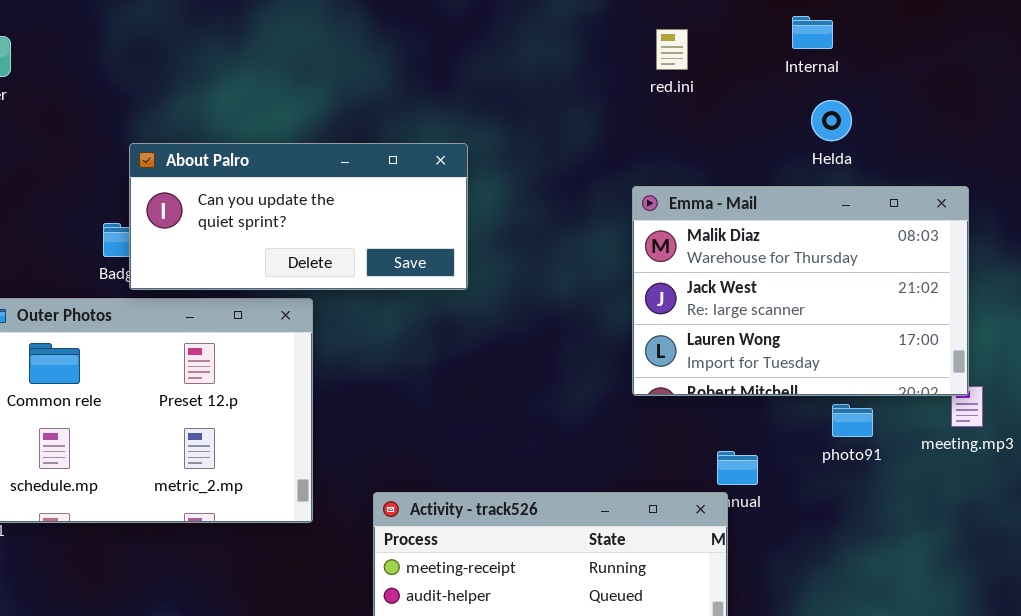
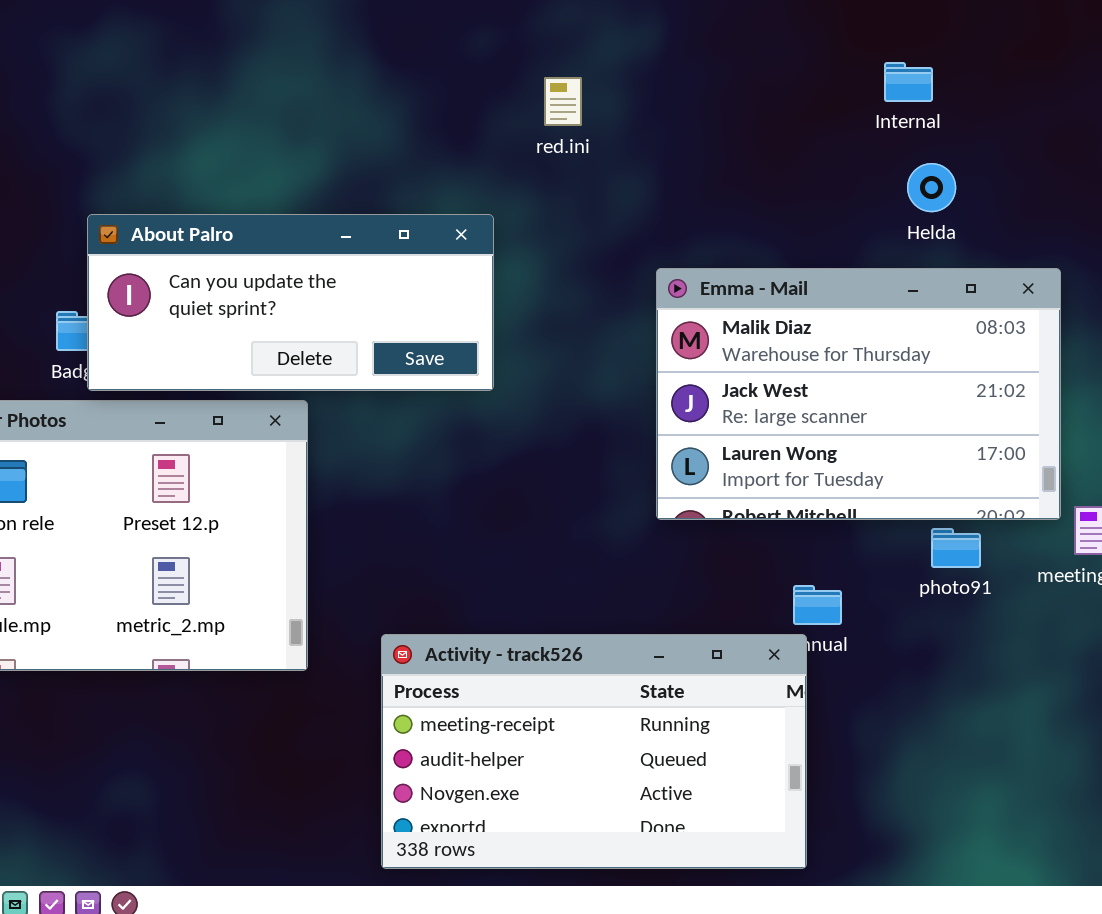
red.ini: [656,29,688,70] -> [544,77,582,126], moved
Emma - Mail: [632,186,969,396] -> [656,268,1061,520], moved

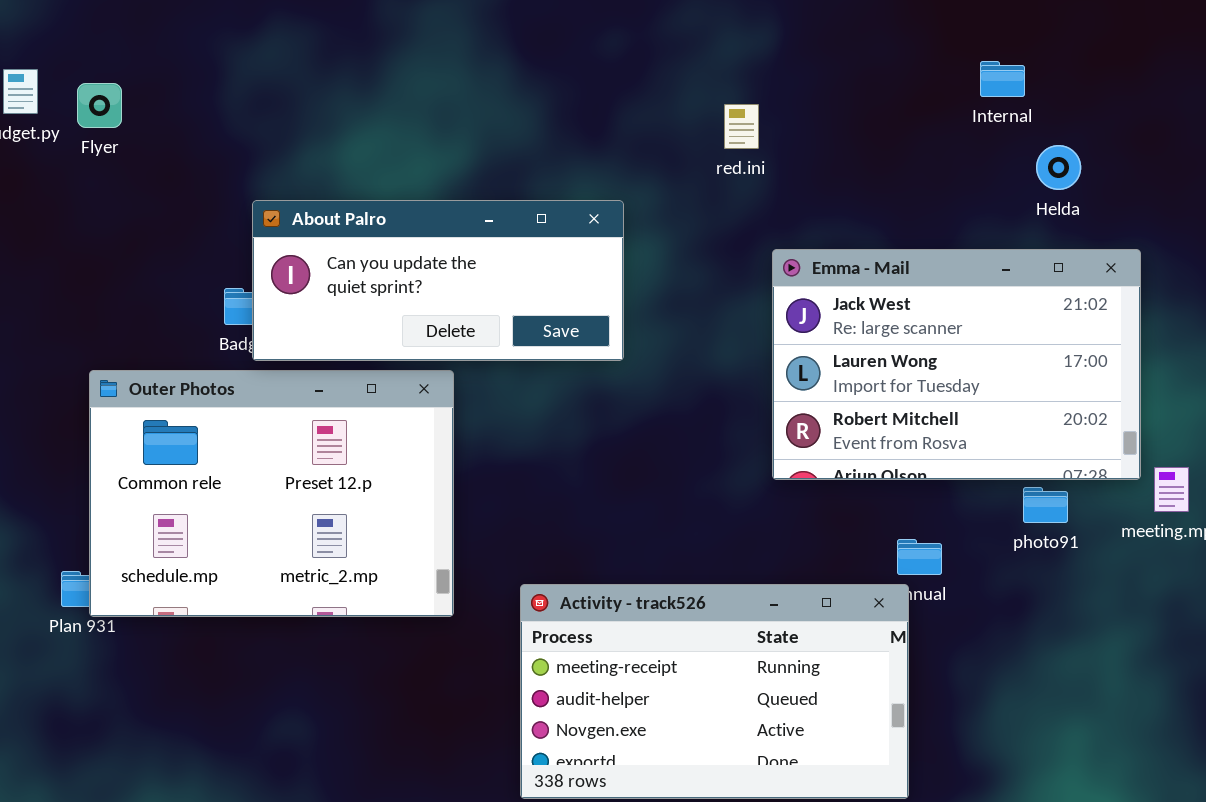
red.ini: [544,77,582,126] -> [724,104,759,149], moved
Helda: [907,163,956,212] -> [1036,145,1081,190], moved
Emma - Mail: [656,268,1061,520] -> [772,249,1141,480], scrolled down 1 row

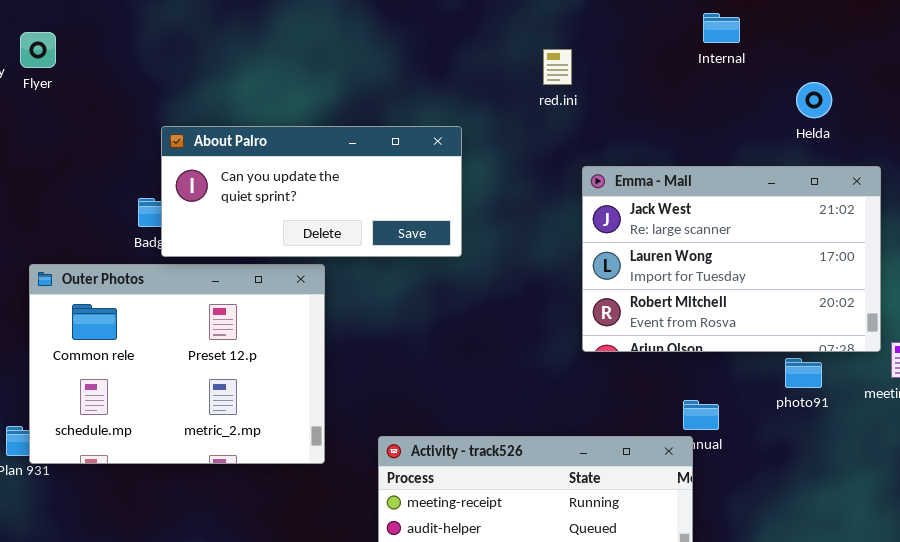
Internal: [980,61,1025,97] -> [703,13,740,43], moved

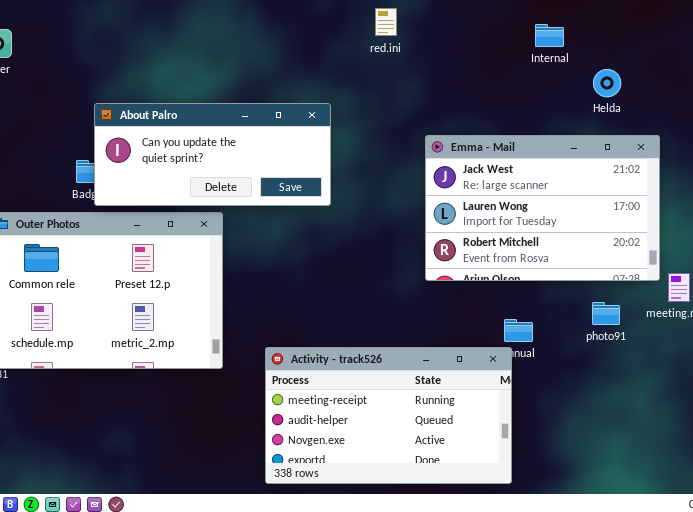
Internal: [703,13,740,43] -> [535,24,564,47], moved
red.ini: [543,49,572,85] -> [375,8,397,36], moved
photo91: [785,358,822,388] -> [592,302,620,325], moved

